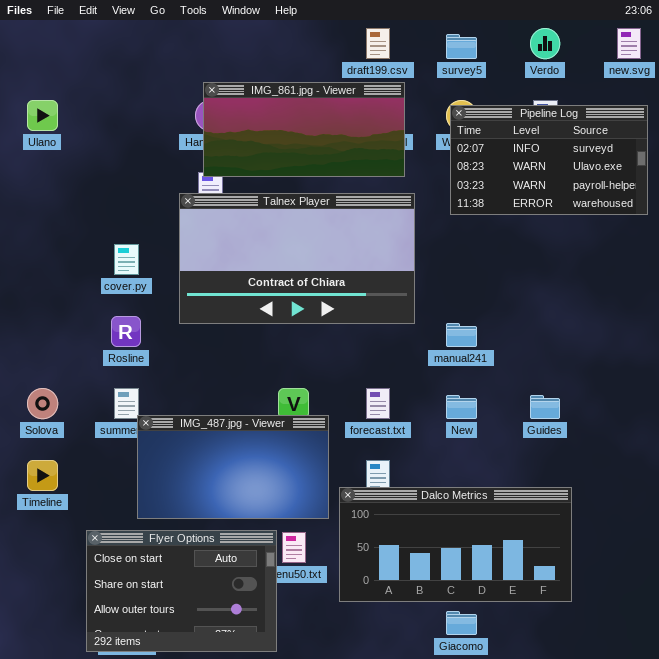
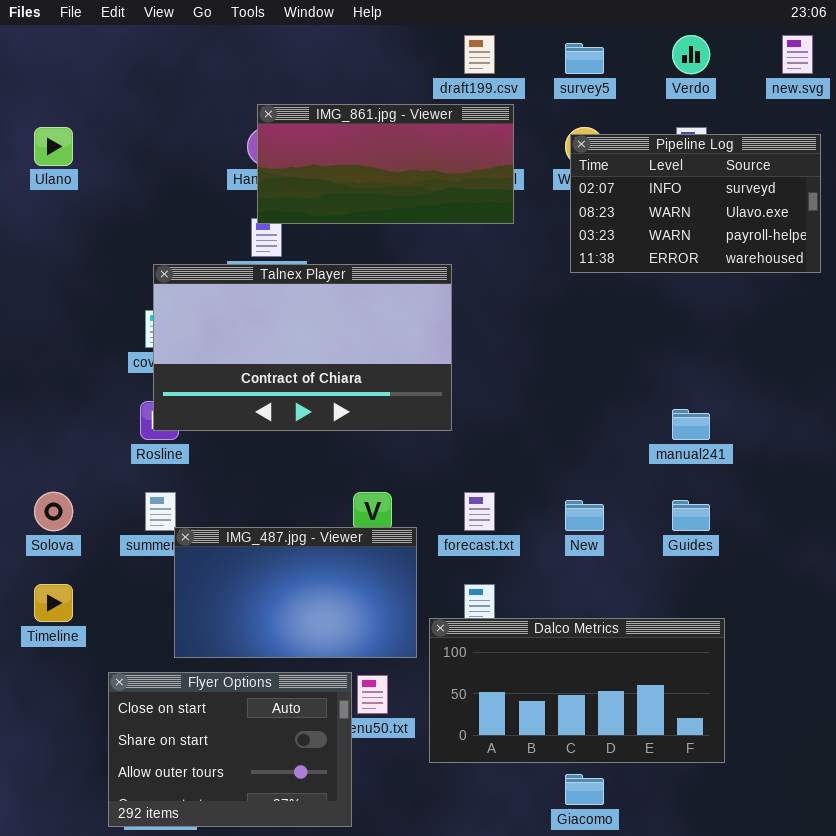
Talnex Player: [179,193,415,324] -> [153,264,452,431], moved
manual241: [446,323,477,347] -> [672,409,710,440], moved

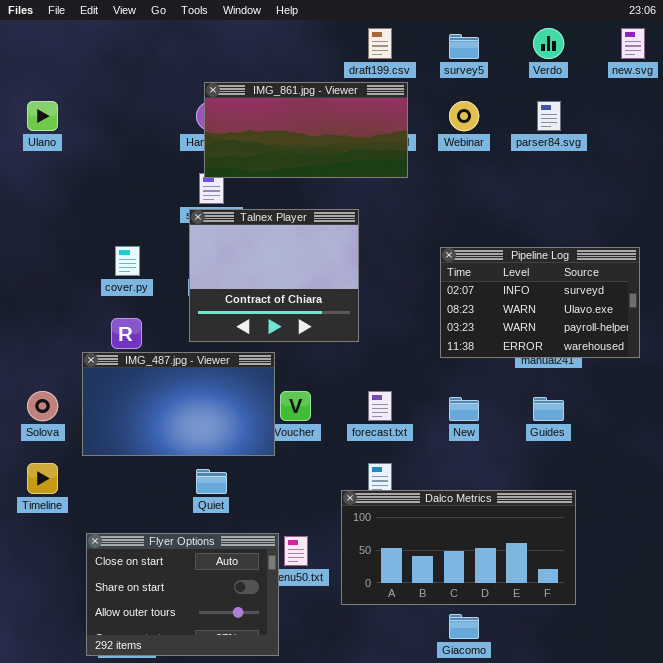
Pipeline Log: [570,134,821,273] -> [440,247,640,358], moved
Talnex Player: [153,264,452,431] -> [189,209,359,342], resized
IMG_487.jpg - Viewer: [174,527,417,658] -> [82,352,275,456], moved

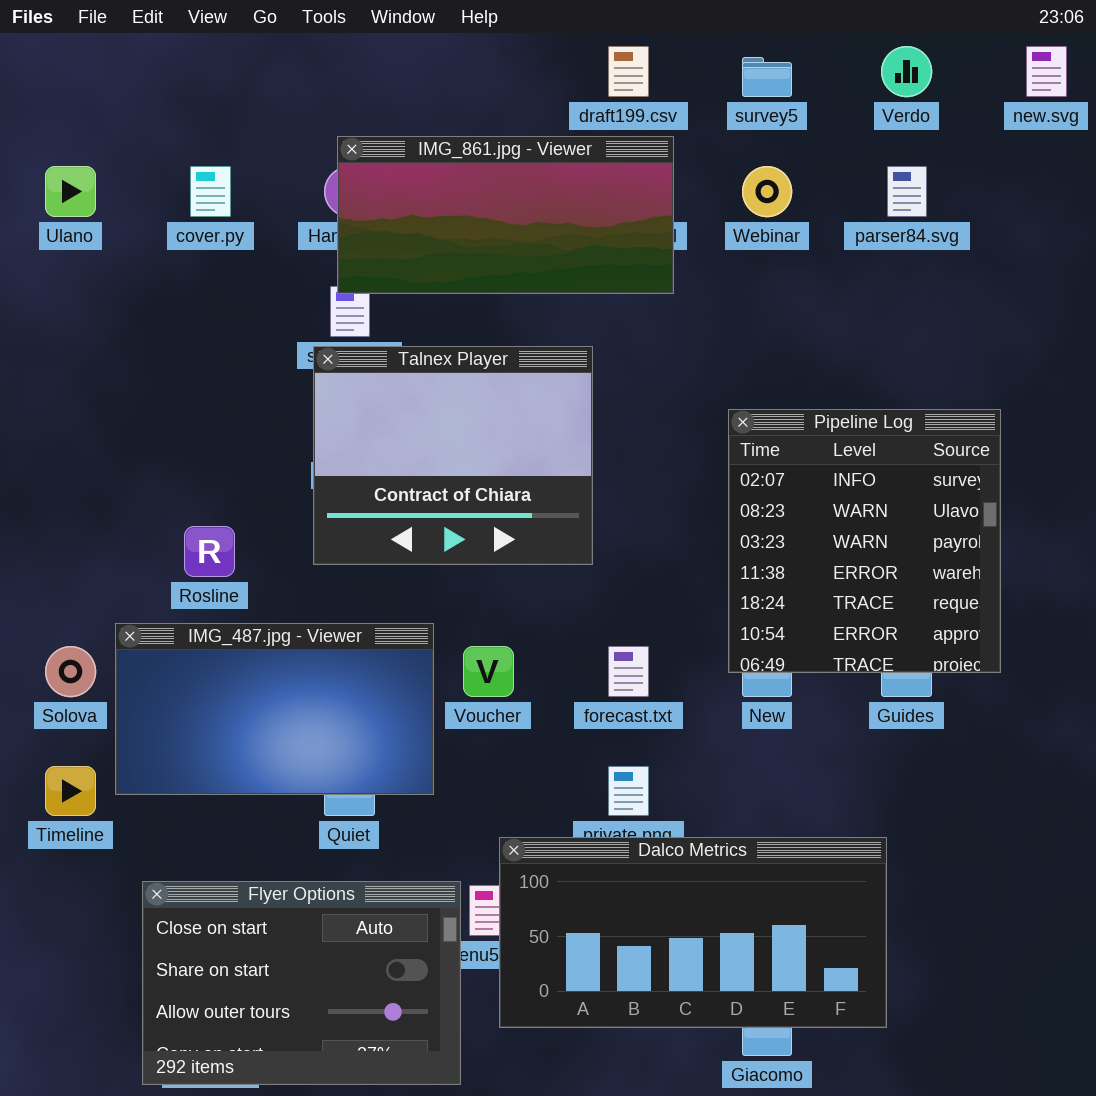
cover.py: [115,246,140,276] -> [190,166,231,217], moved
Pipeline Log: [440,247,640,358] -> [728,409,1001,673], resized
IMG_487.jpg - Viewer: [82,352,275,456] -> [115,623,434,795], moved
Dalco Metrics: [341,490,576,605] -> [499,837,887,1028], moved

